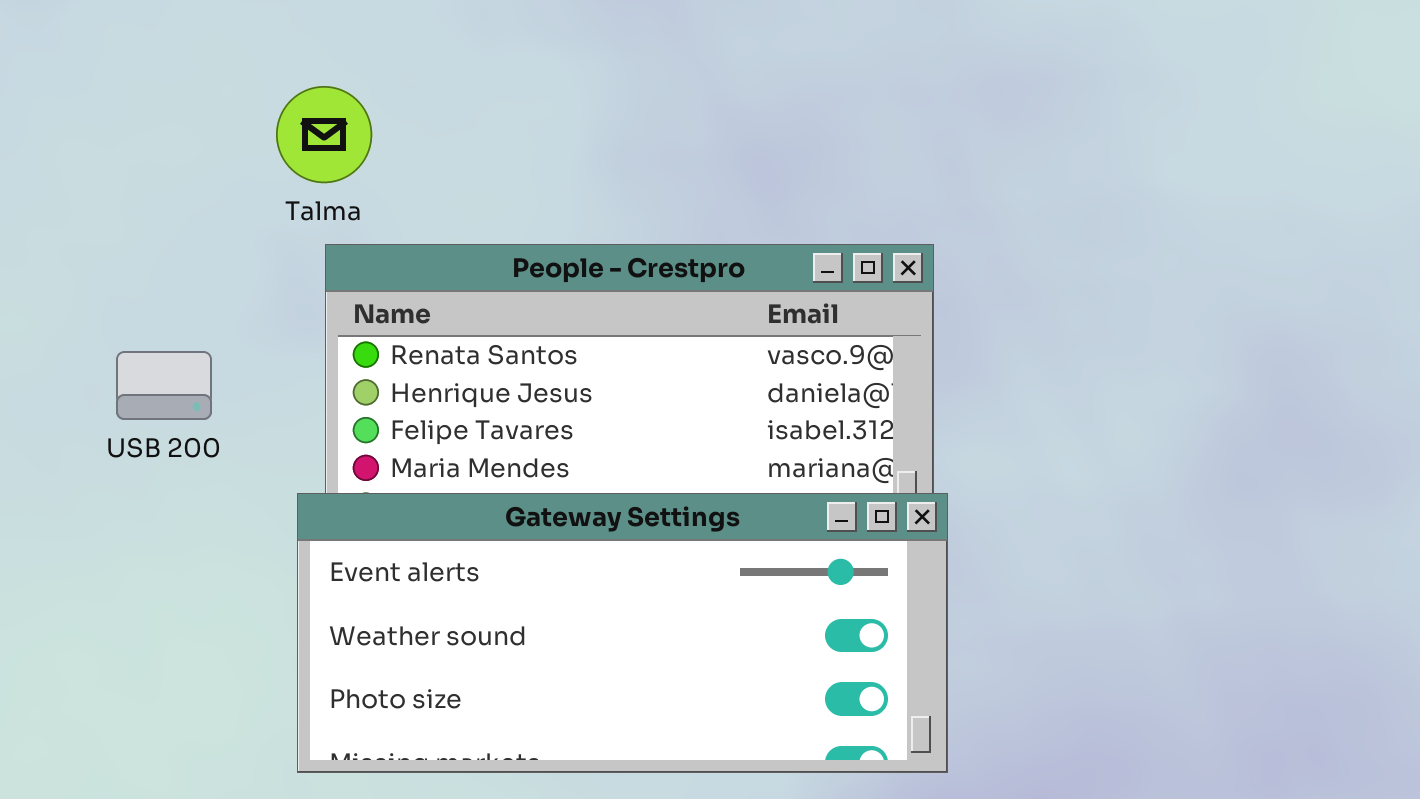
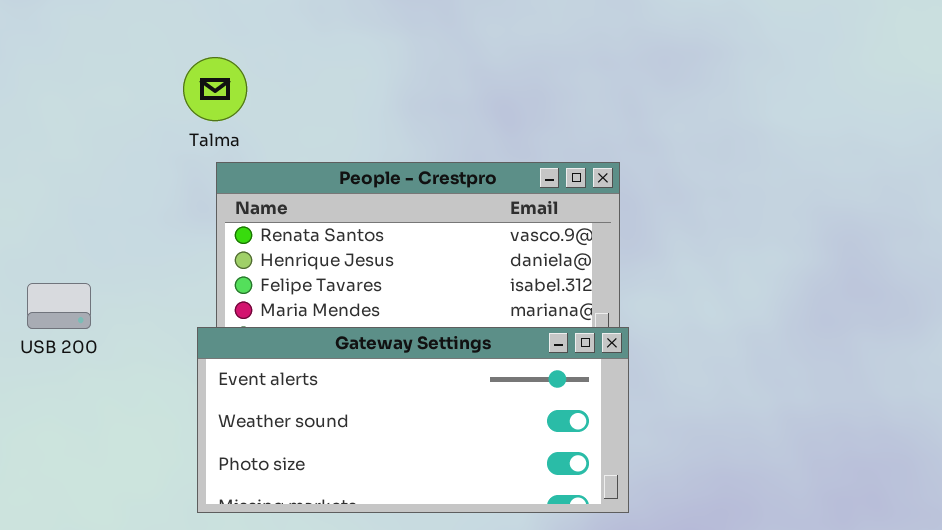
USB 200: [116,351,212,420] -> [27,283,91,329], moved

